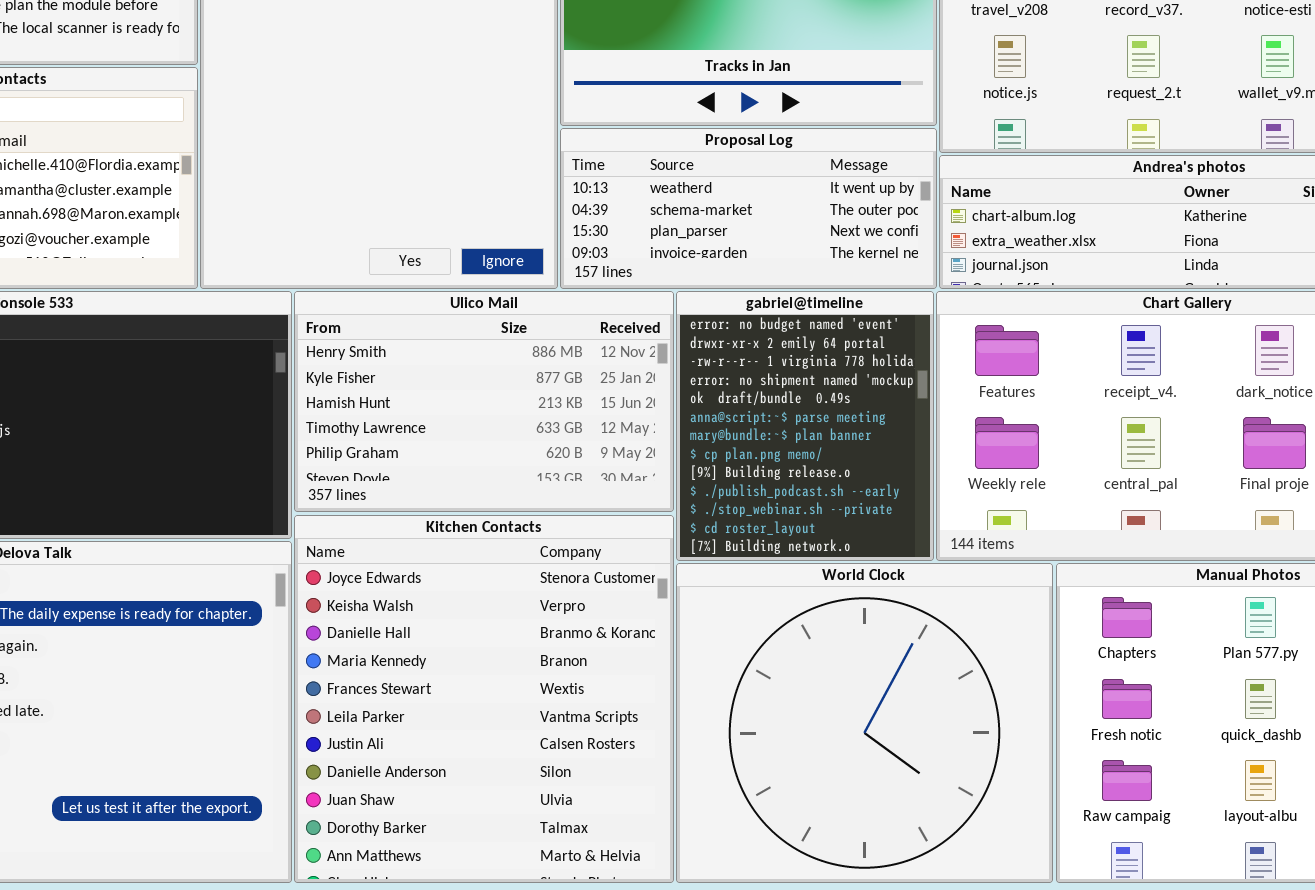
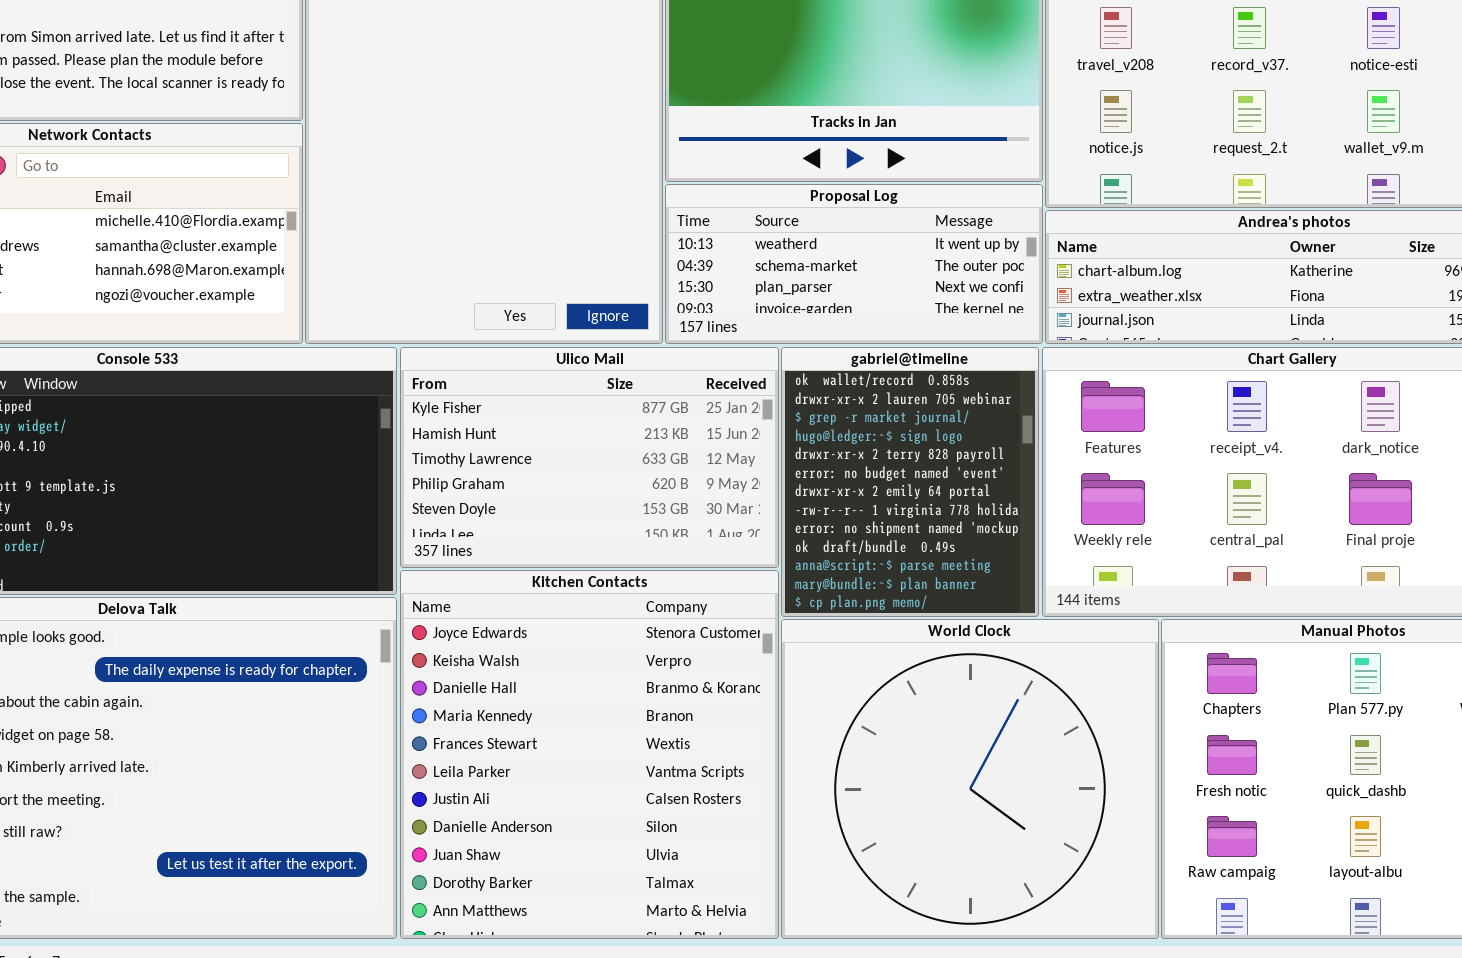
Ulico Mail: [294,291,674,512] -> [400,347,779,568], scrolled down 1 row
gabriel@timeline: [676,291,934,561] -> [781,347,1039,617], scrolled up 5 rows

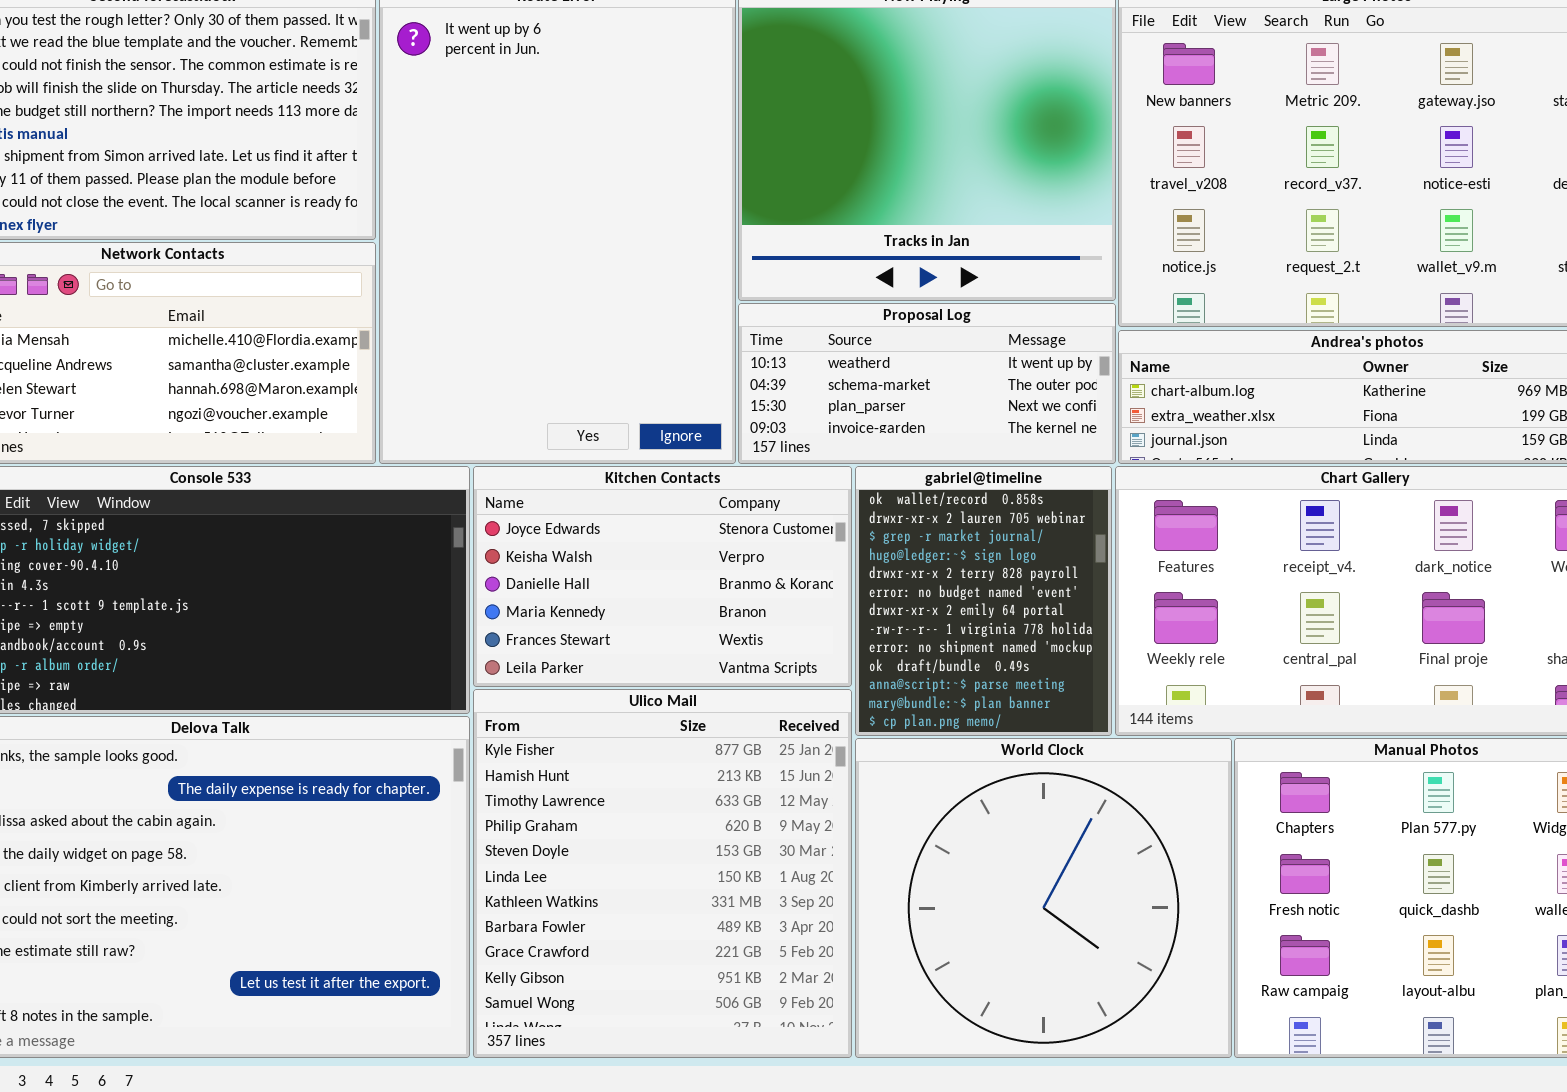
Ulico Mail: [400,347,779,568] -> [473,689,852,1058], moved, resized
Kitchen Contacts: [400,570,779,939] -> [473,466,852,687], moved, resized

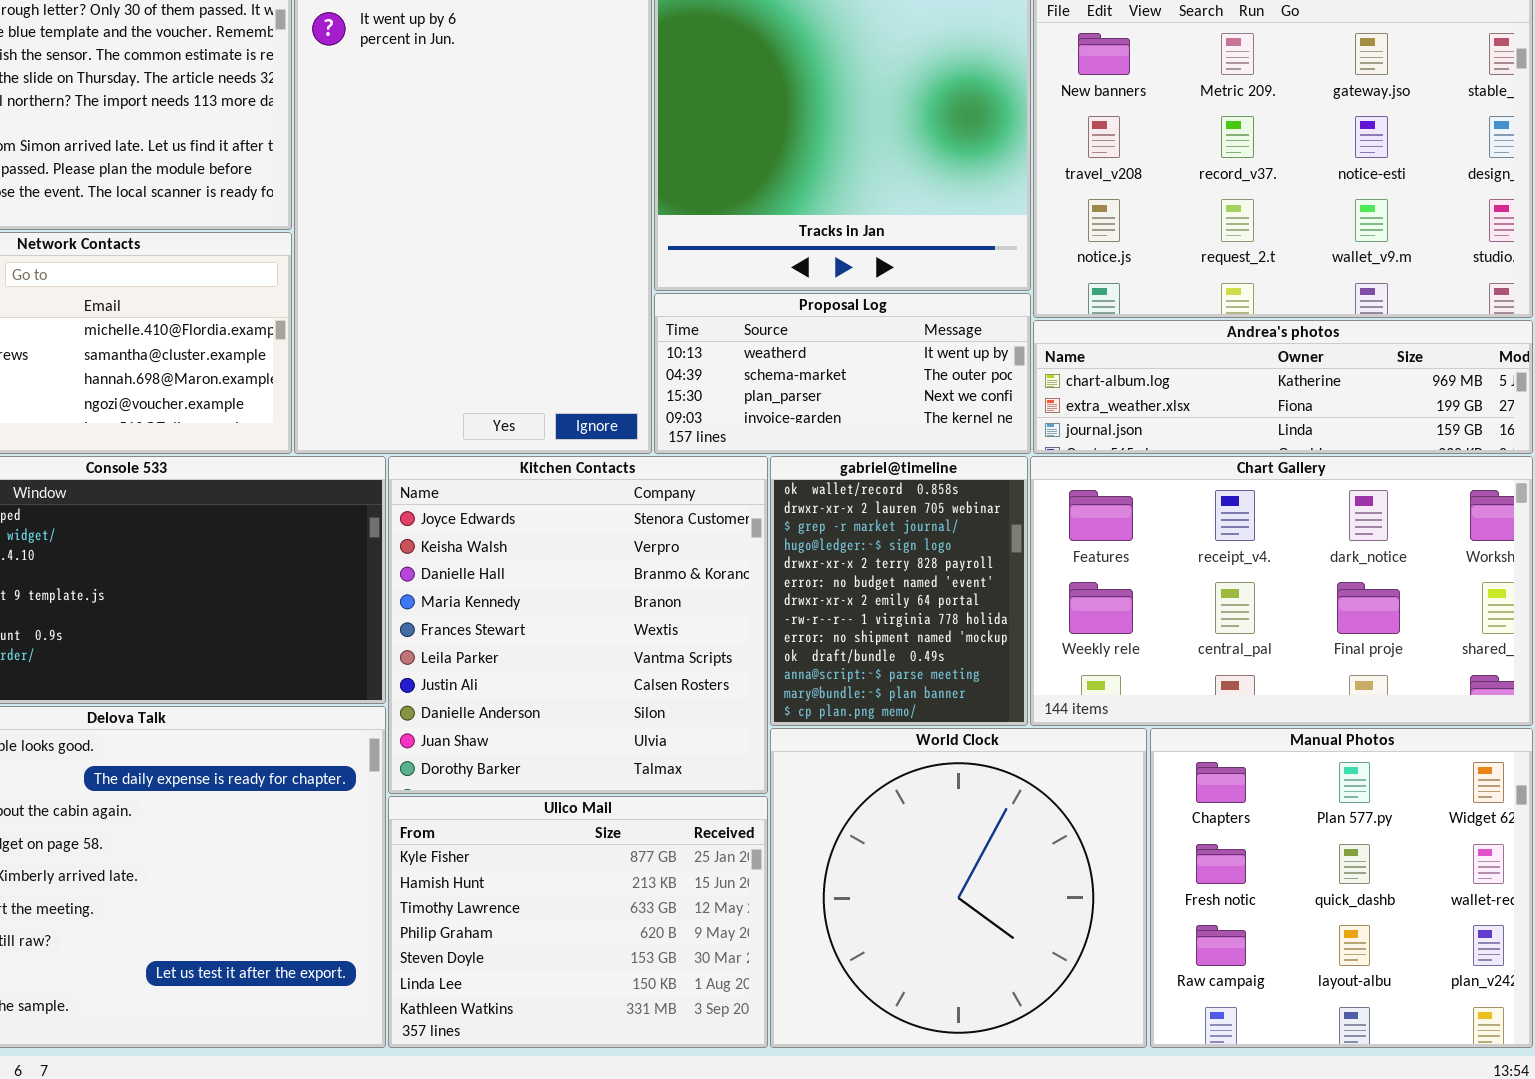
Kitchen Contacts: [473,466,852,687] -> [388,456,768,794], resized
Ulico Mail: [473,689,852,1058] -> [388,796,768,1048], resized

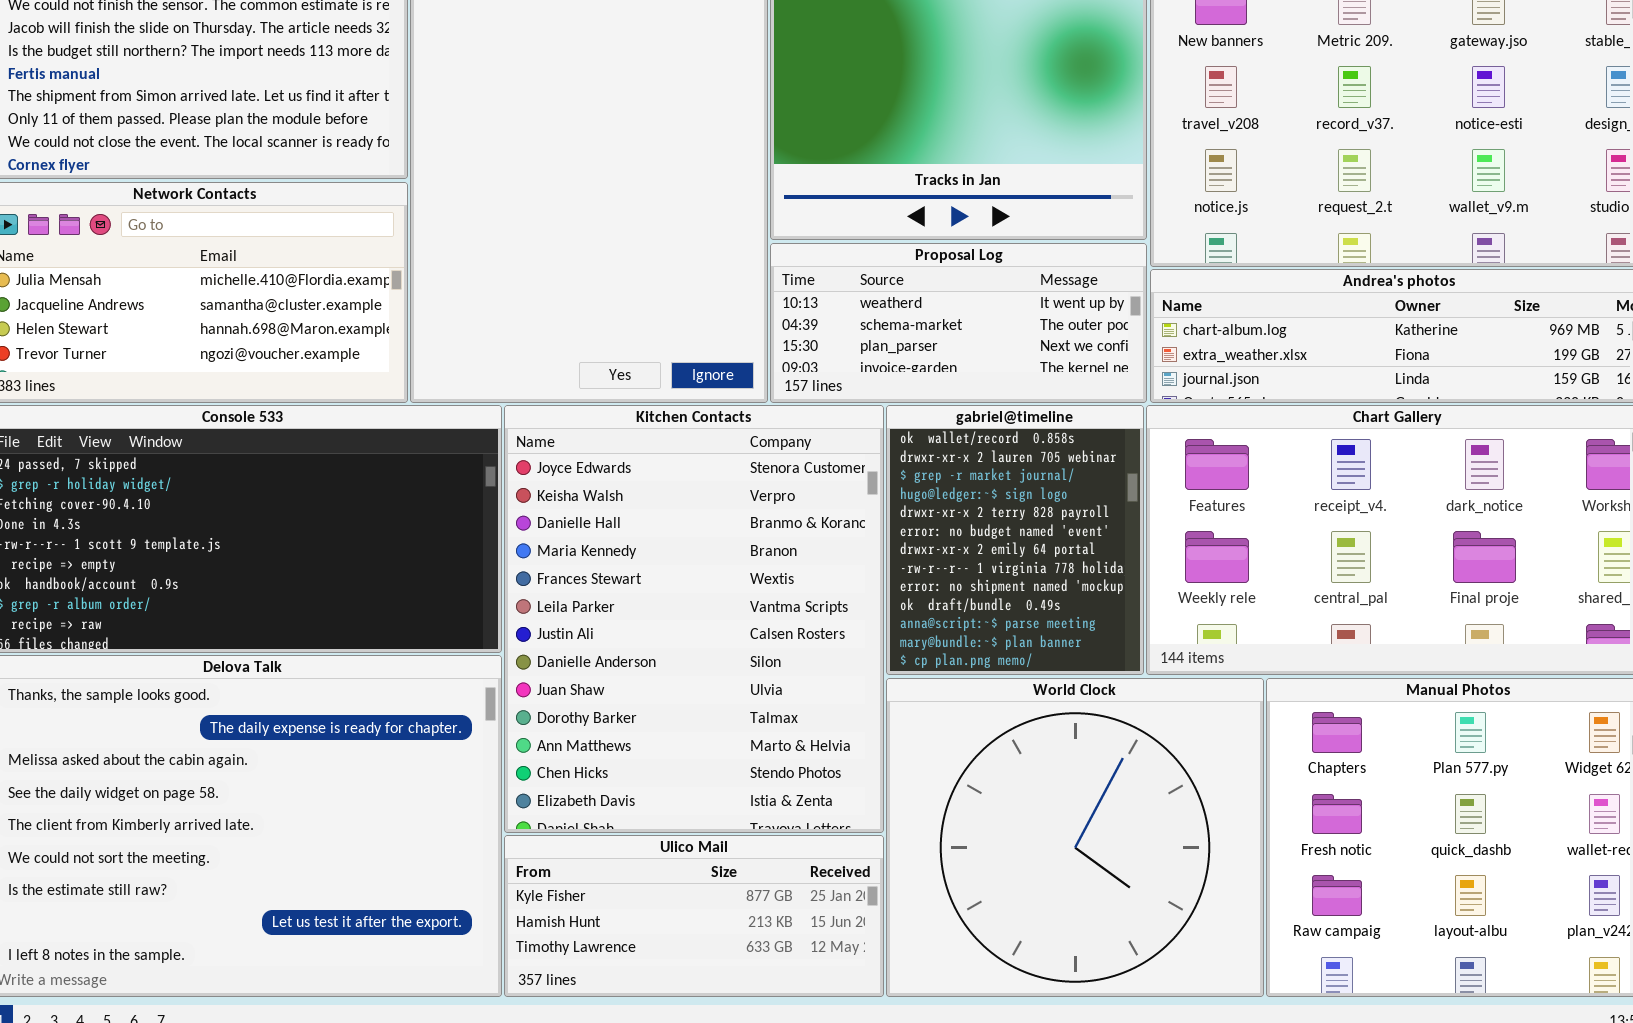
Kitchen Contacts: [388,456,768,794] -> [504,405,884,833], resized
Ulico Mail: [388,796,768,1048] -> [504,835,884,997], resized

